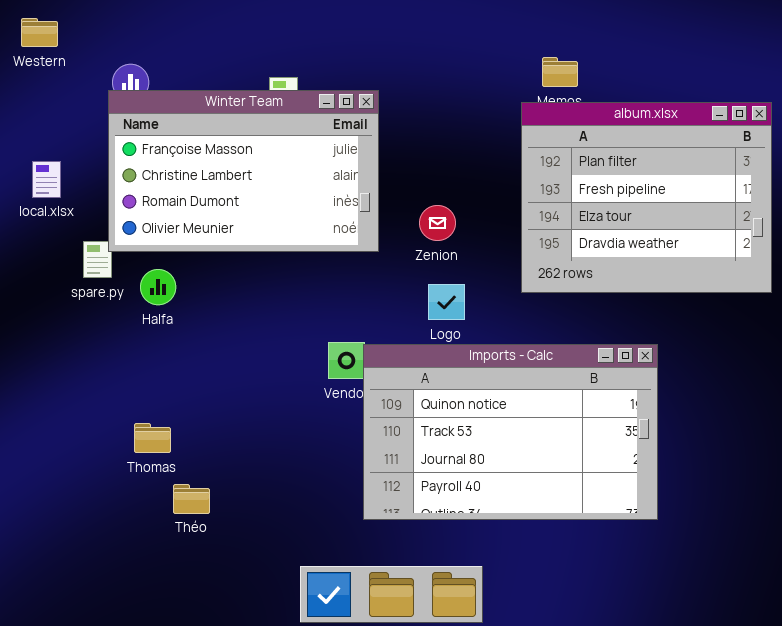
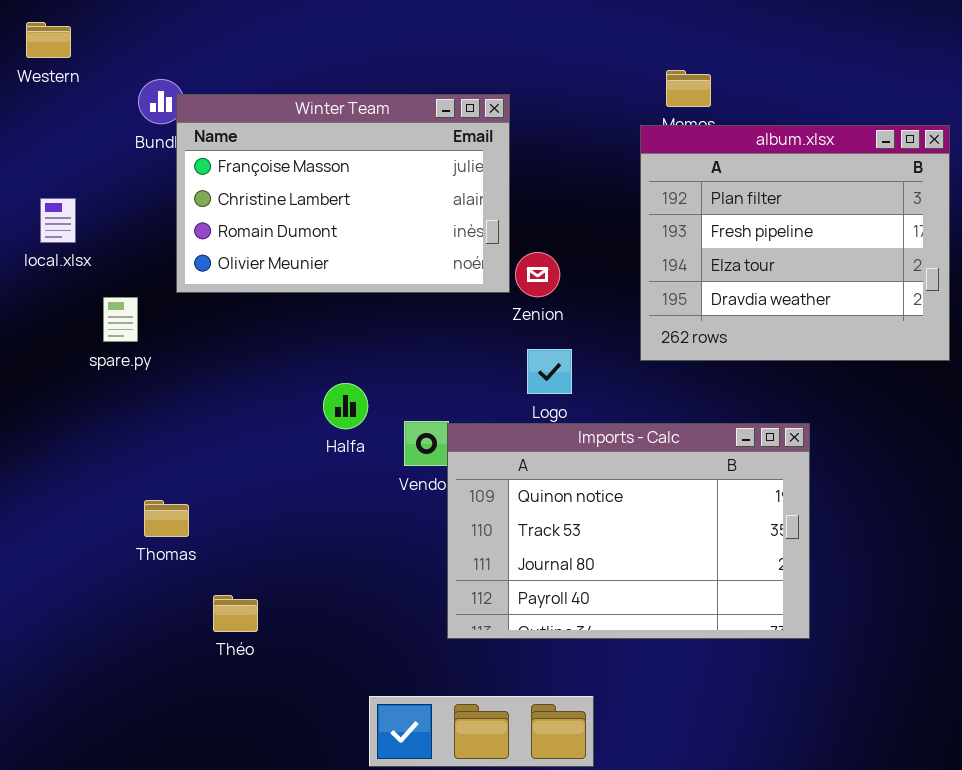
Winter Team: [108,90,379,252] -> [176,94,510,293], moved
Halfa: [140,269,176,305] -> [323,383,368,429], moved
Thomas: [134,423,171,453] -> [144,500,189,537], moved

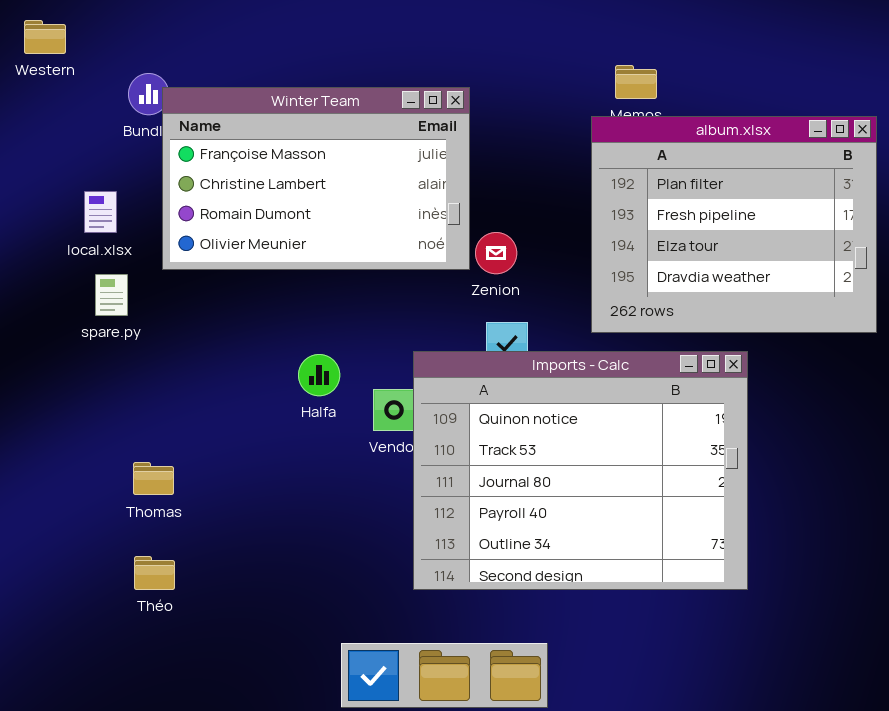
local.xlsx: [40,198,76,243] -> [84,191,117,233], moved
Imports - Calc: [447,423,810,639] -> [413,351,748,590], resized
Théo: [213,595,258,632] -> [134,556,175,590], moved

